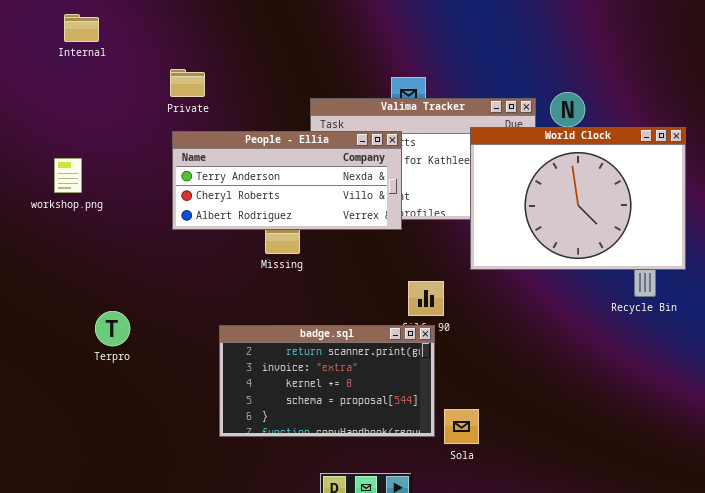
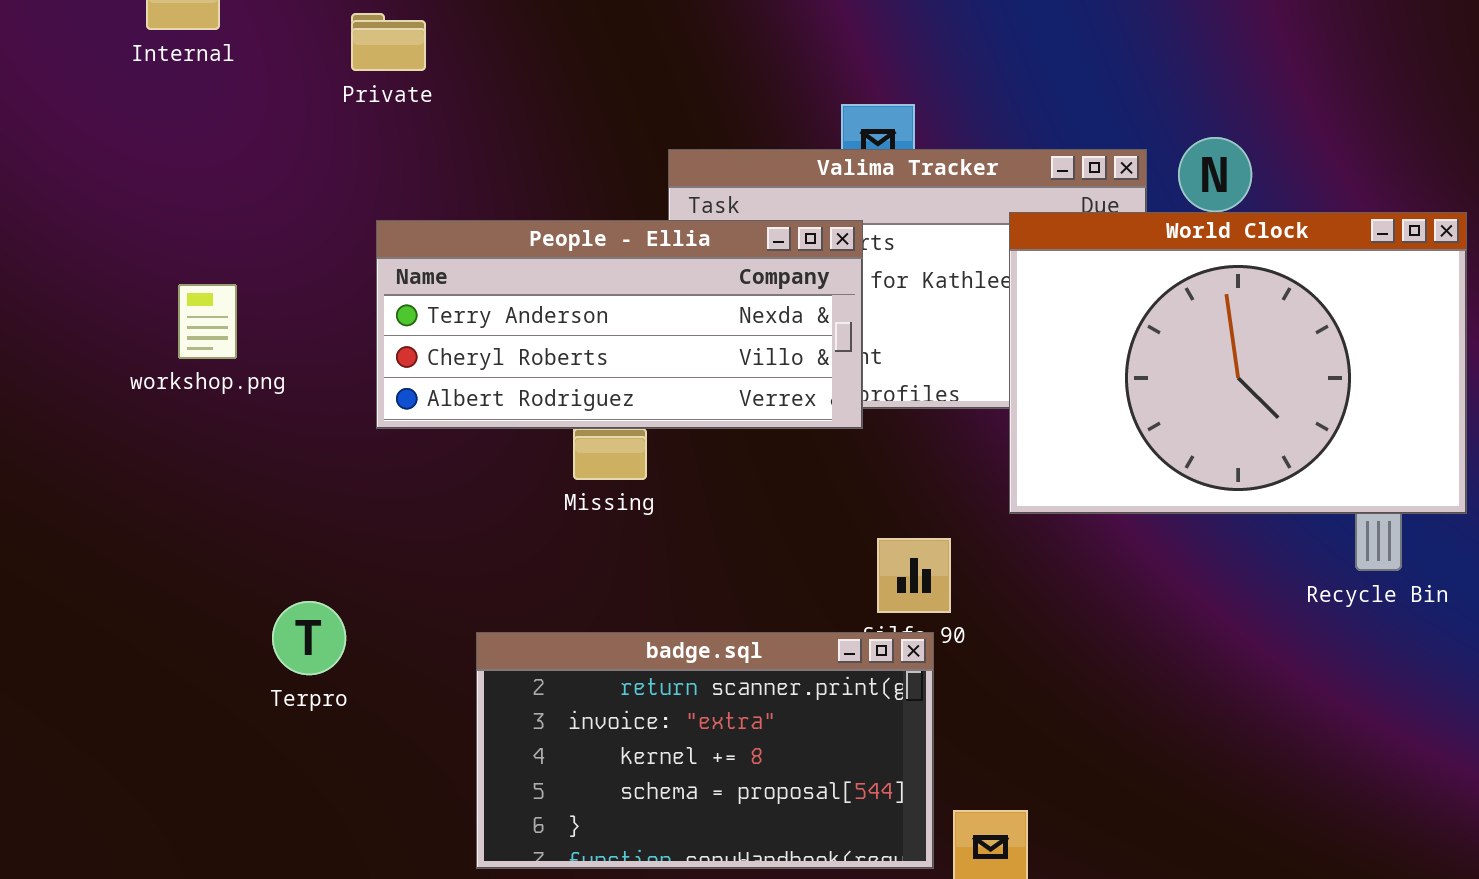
Private: [170,69,205,97] -> [351,13,426,71], moved
workshop.png: [54,158,82,193] -> [178,284,237,359], moved
Terpro: [95,311,130,346] -> [272,601,346,675], moved

